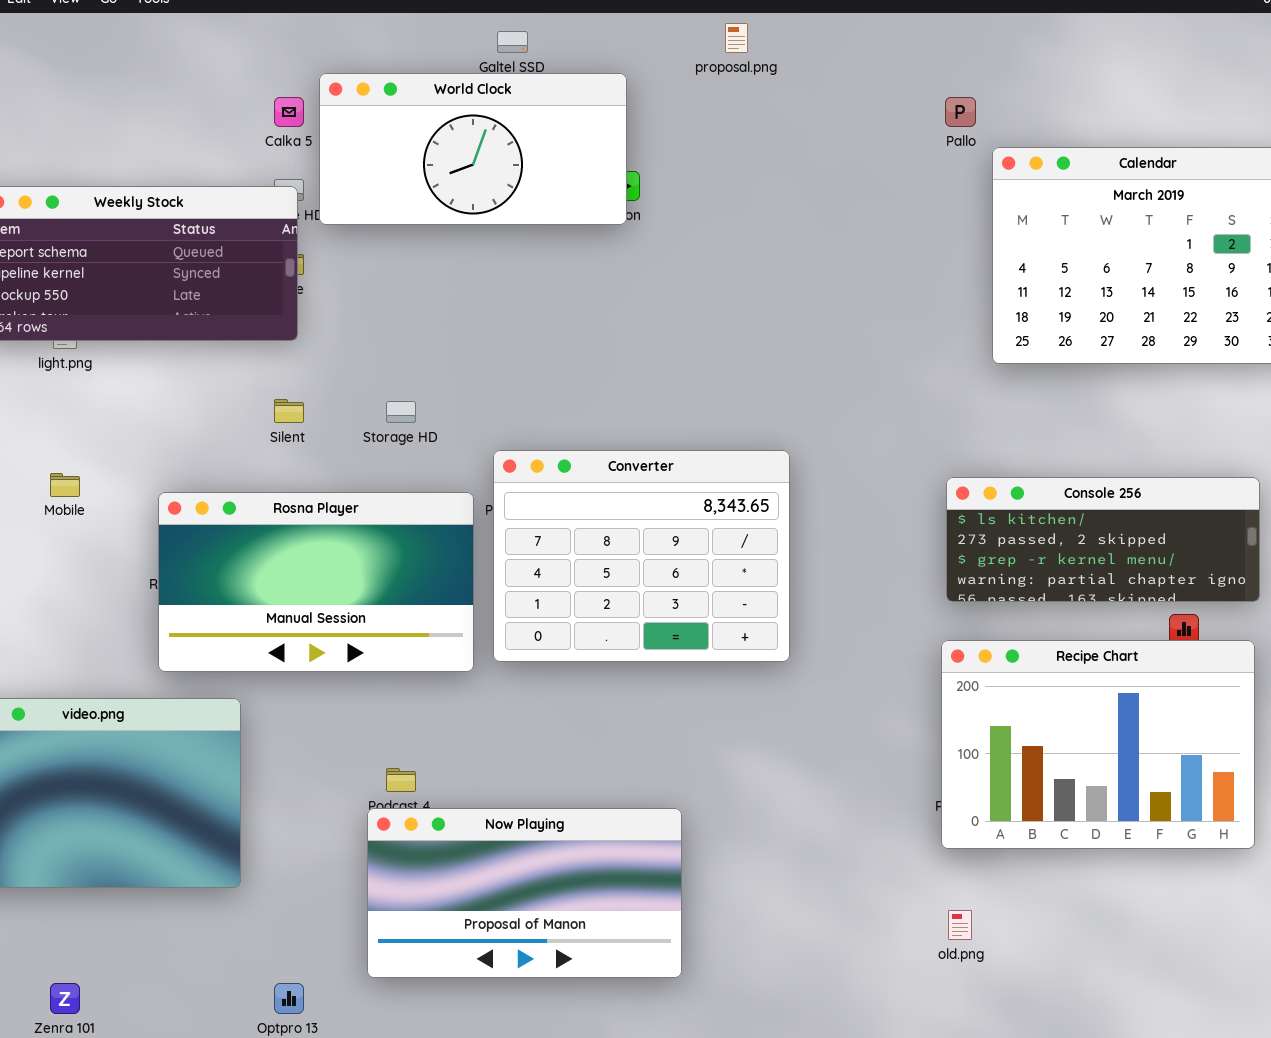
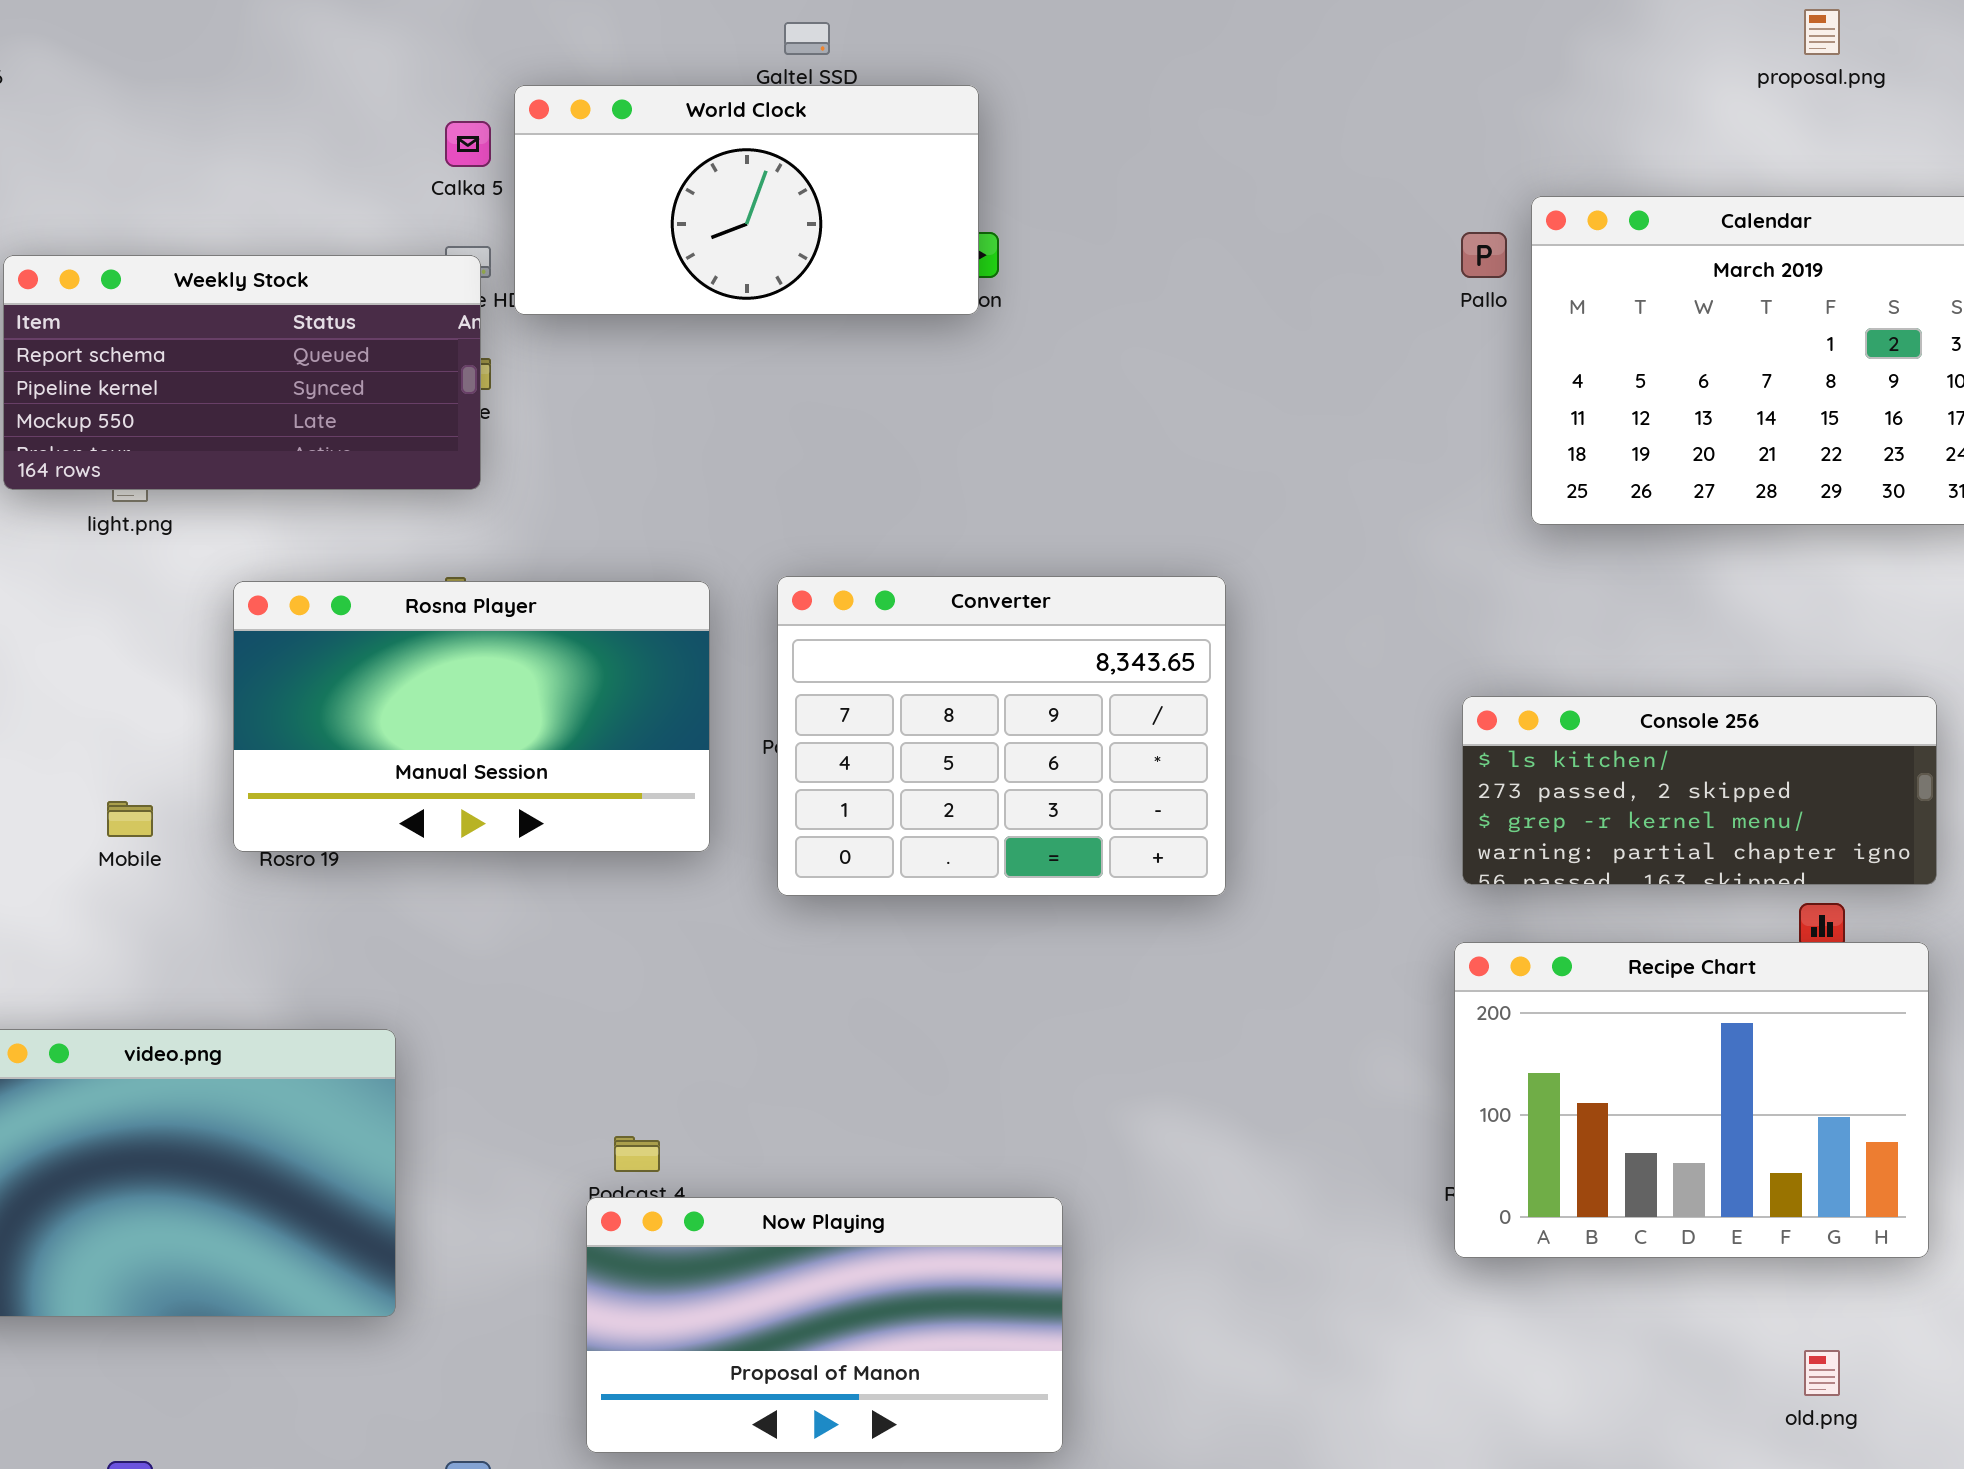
proposal.png: [725,23,748,53] -> [1804,9,1840,55], moved
Pallo: [945,97,976,127] -> [1461,232,1507,278], moved
Converter: [493,450,790,662] -> [777,576,1226,896], moved
Mobile: [50,473,80,497] -> [107,801,153,837], moved
Rosna Player: [158,492,474,672] -> [233,581,710,852], moved
old.png: [948,910,972,940] -> [1804,1350,1840,1396], moved

